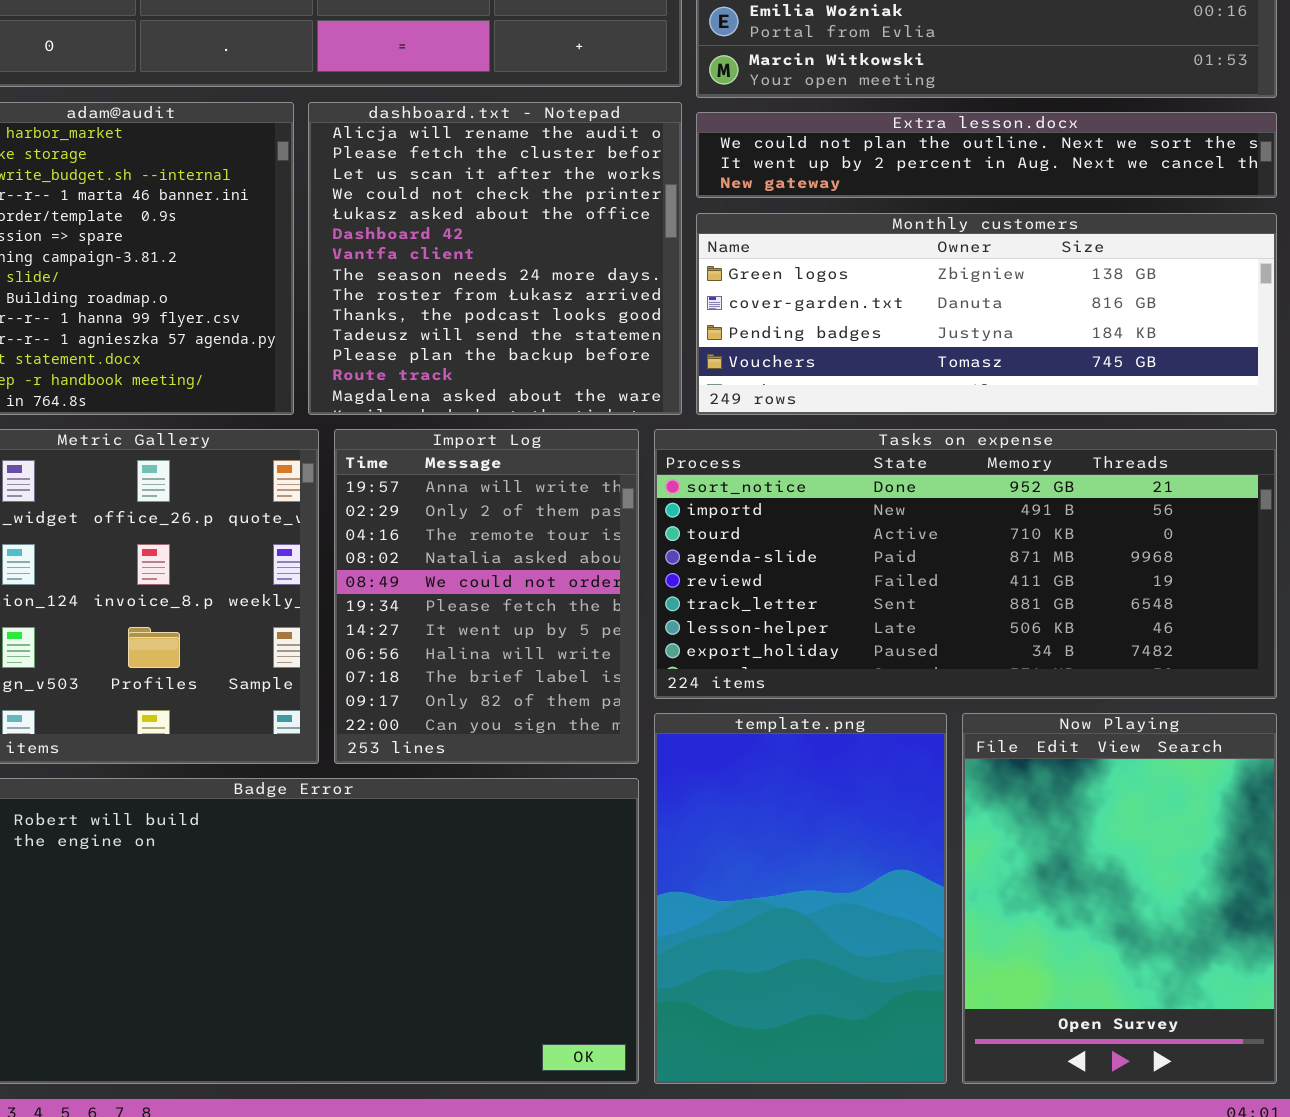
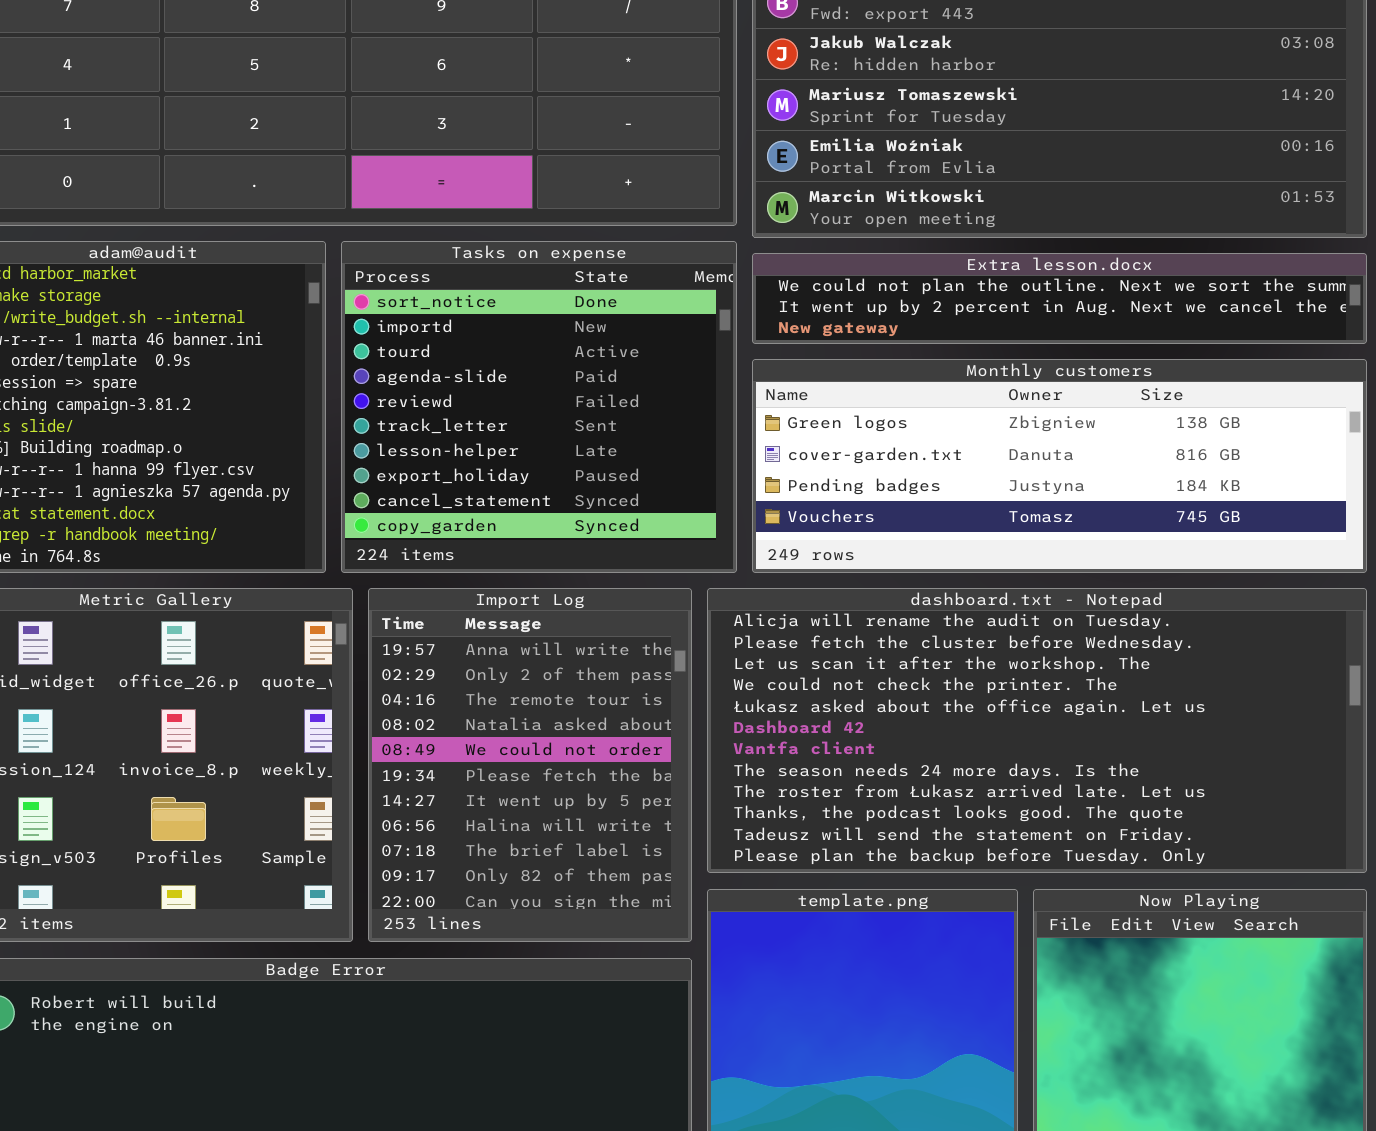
dashboard.txt - Notepad: [308,102,682,415] -> [707,588,1367,873], moved, resized
Tasks on expense: [654,429,1277,699] -> [341,241,737,573], moved, resized

